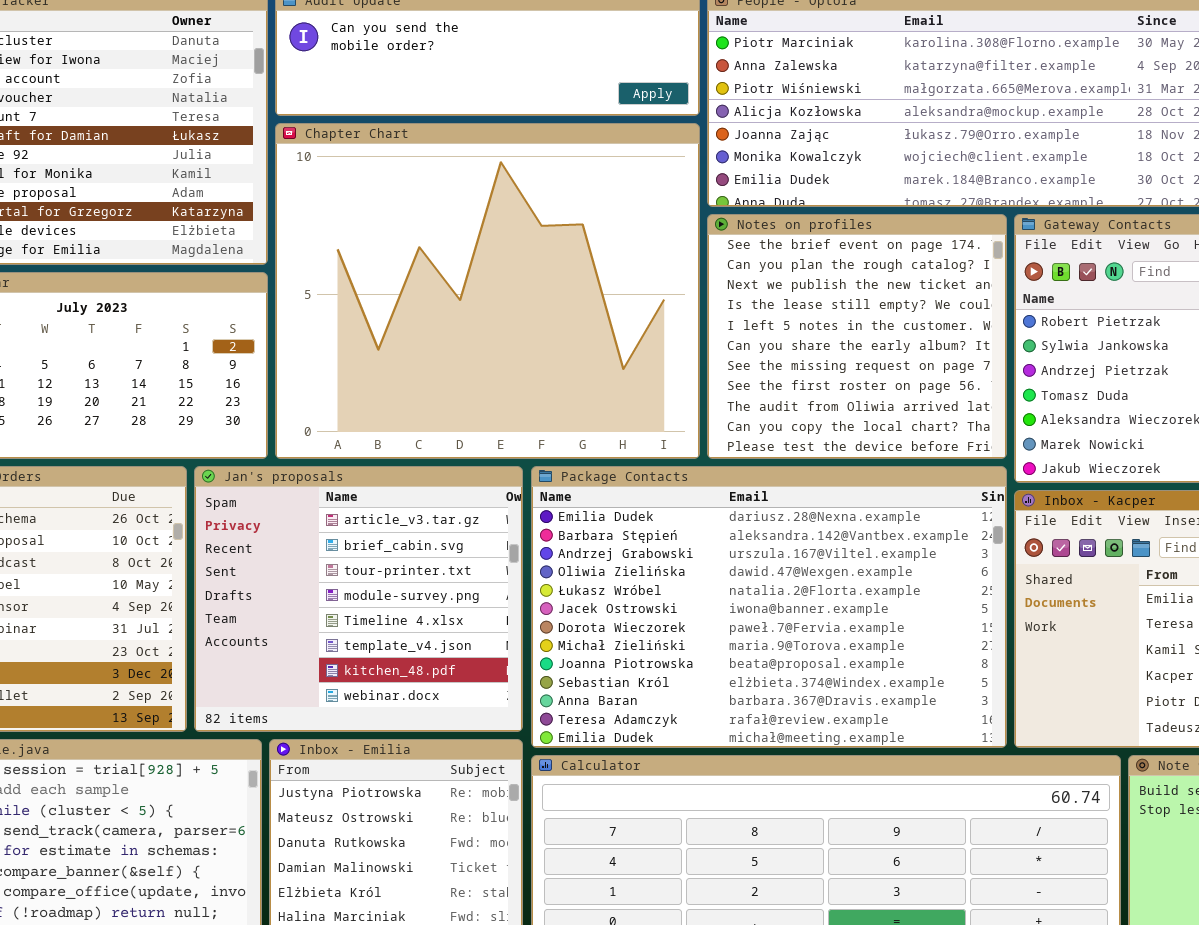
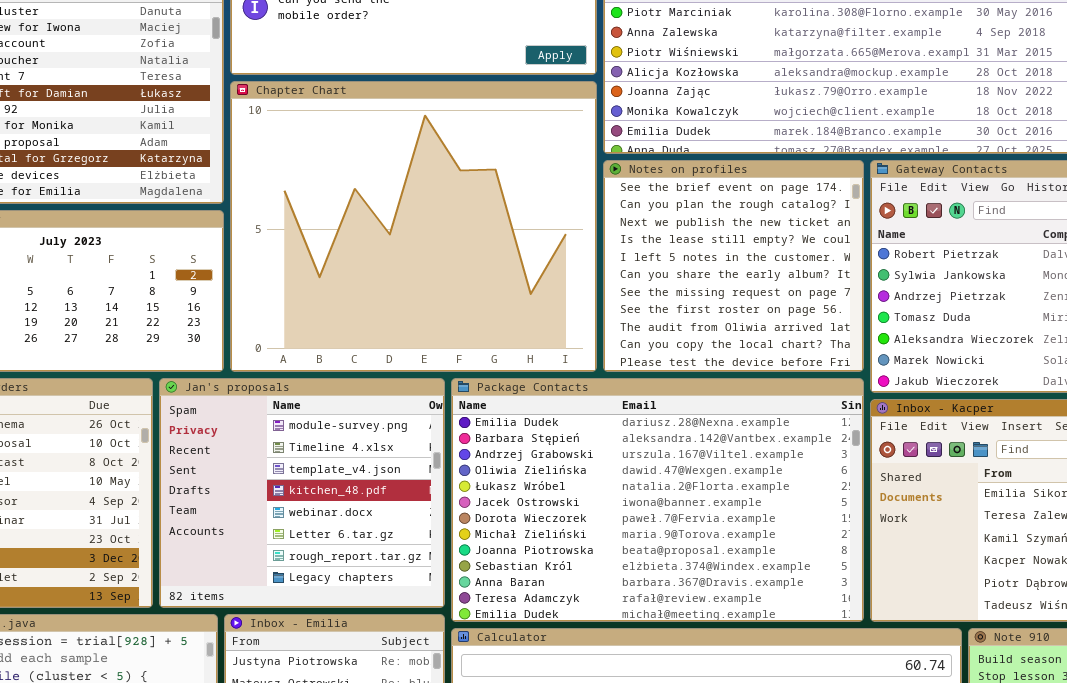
Jan's proposals: [194,466,523,732] -> [159,378,445,608], scrolled down 3 rows

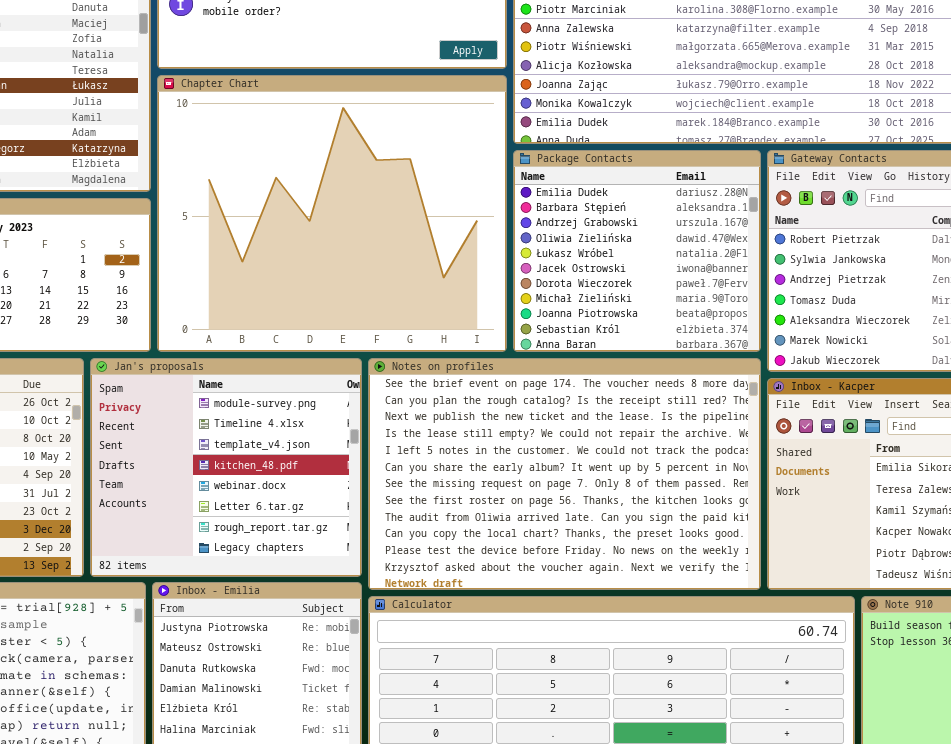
Notes on profiles: [603,160,864,372] -> [368,358,761,590], moved, resized
Package Contacts: [451,378,864,622] -> [513,150,761,352], moved, resized

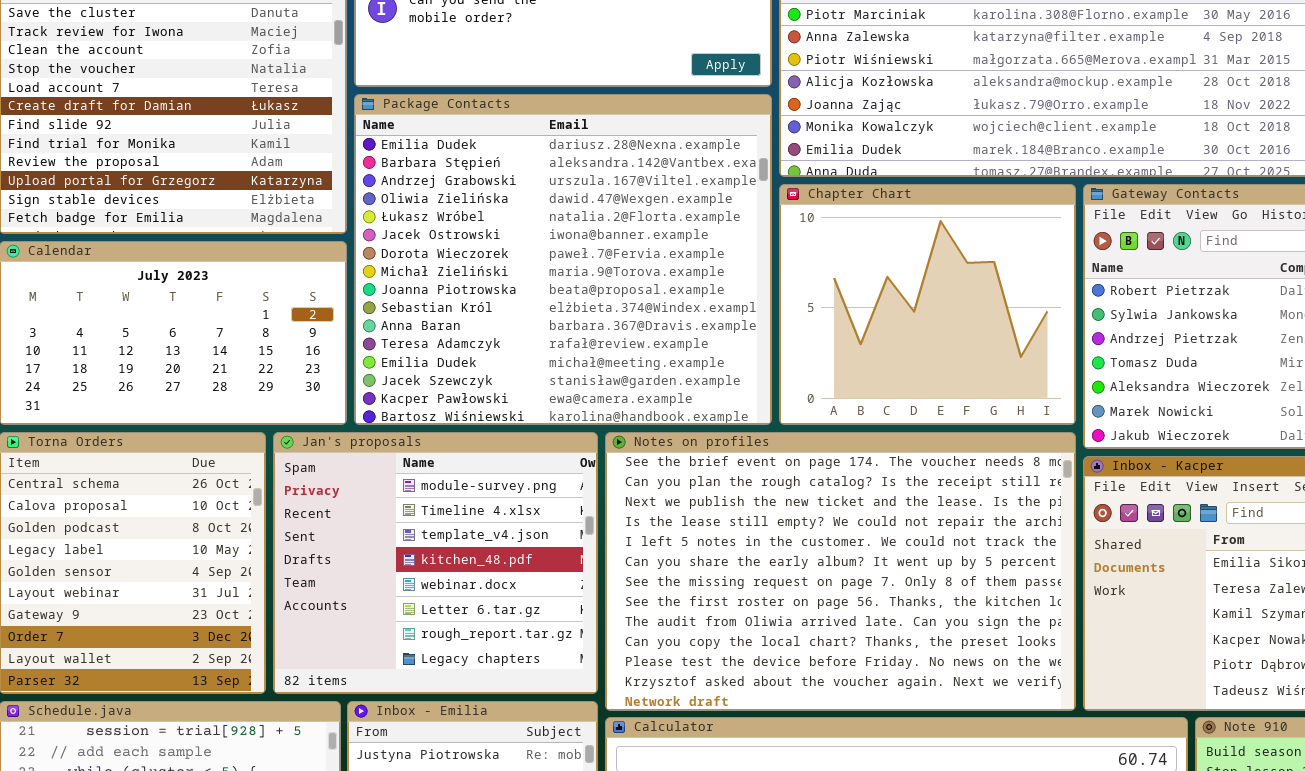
Chapter Chart: [157,75,507,352] -> [779,184,1076,425], moved, resized
Package Contacts: [513,150,761,352] -> [354,94,772,425], moved, resized

